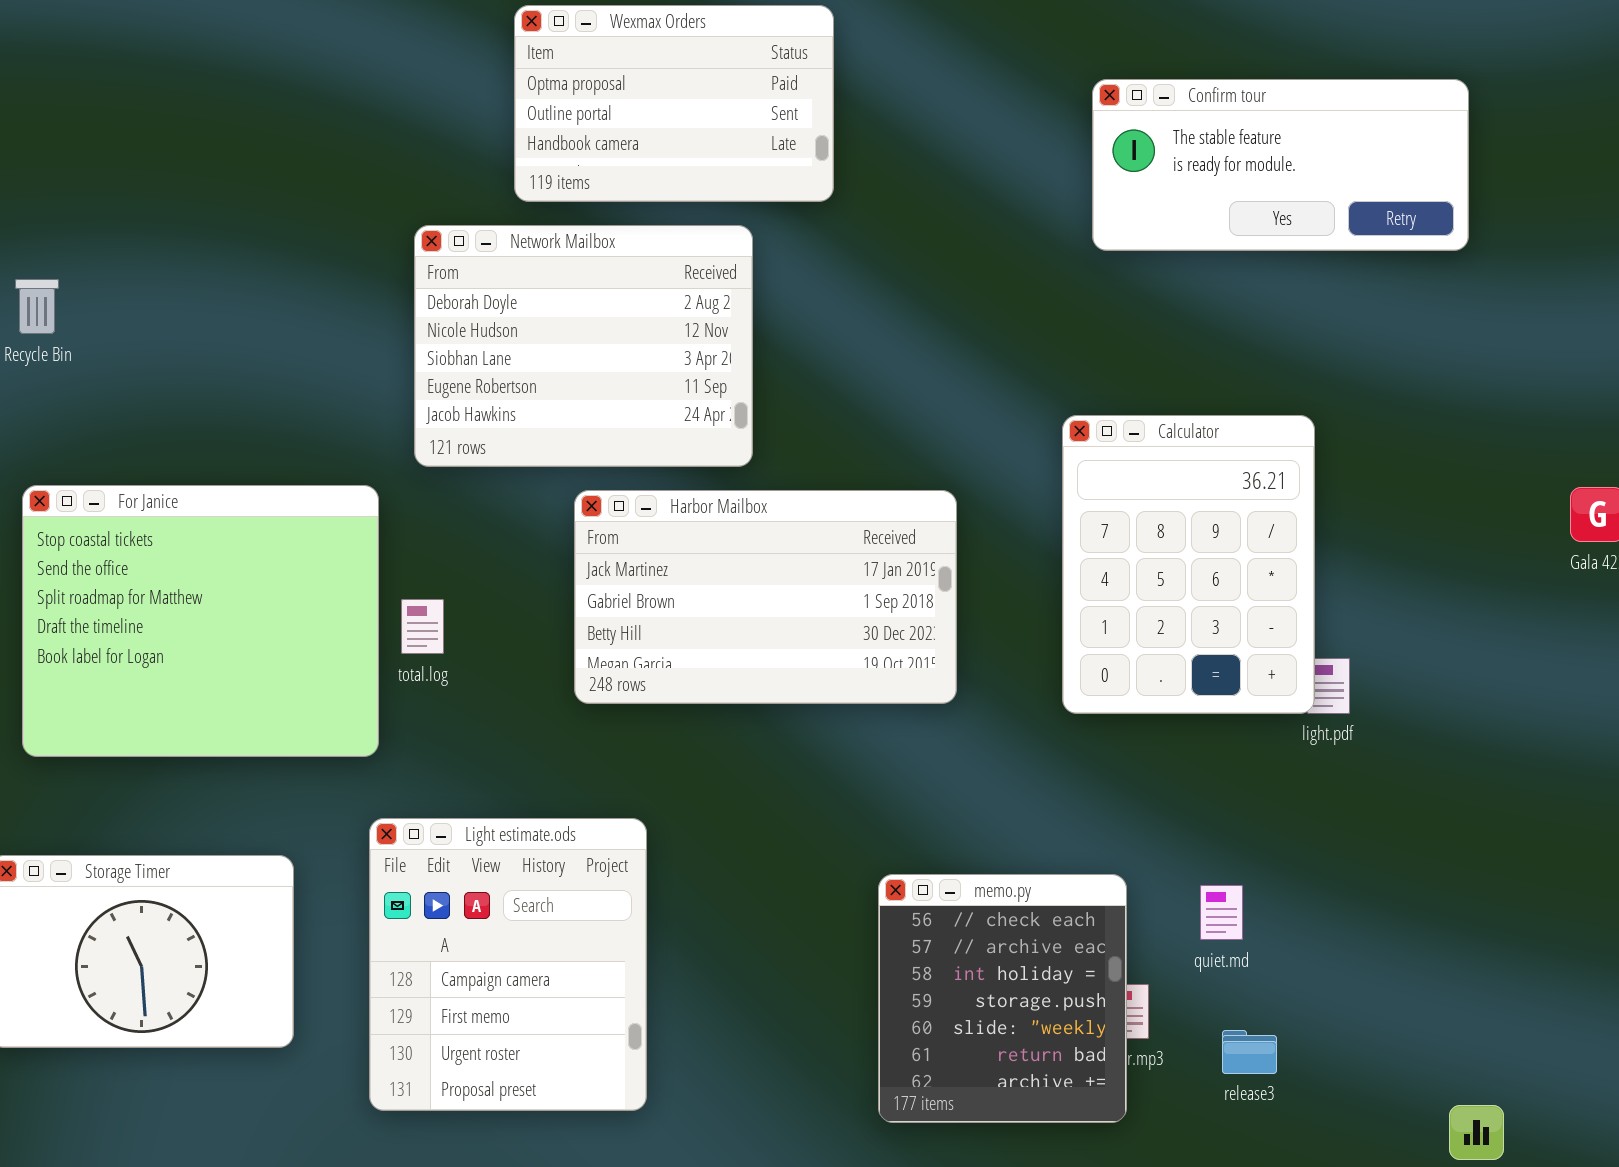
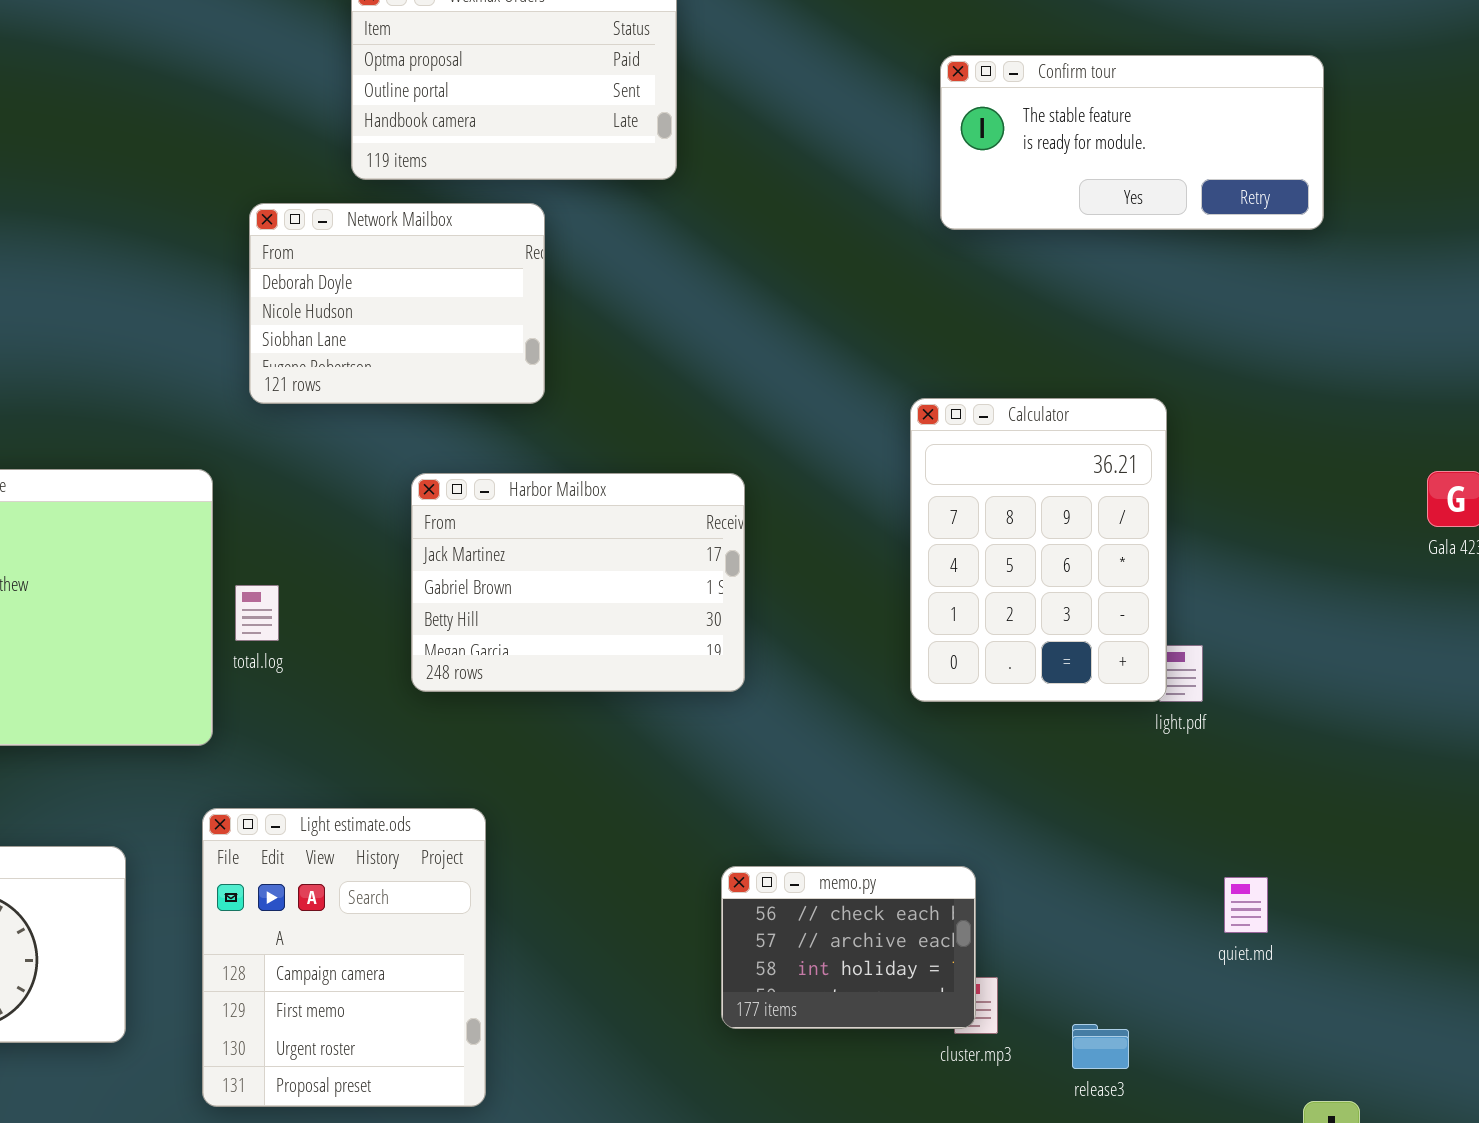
Network Mailbox: [414,225,753,467] -> [249,203,545,404], resized
Harbor Mailbox: [574,490,957,704] -> [411,473,745,692], resized
memo.py: [878,874,1127,1123] -> [721,866,976,1029], resized
quiet.md: [1200,885,1243,940] -> [1224,877,1268,933], moved

